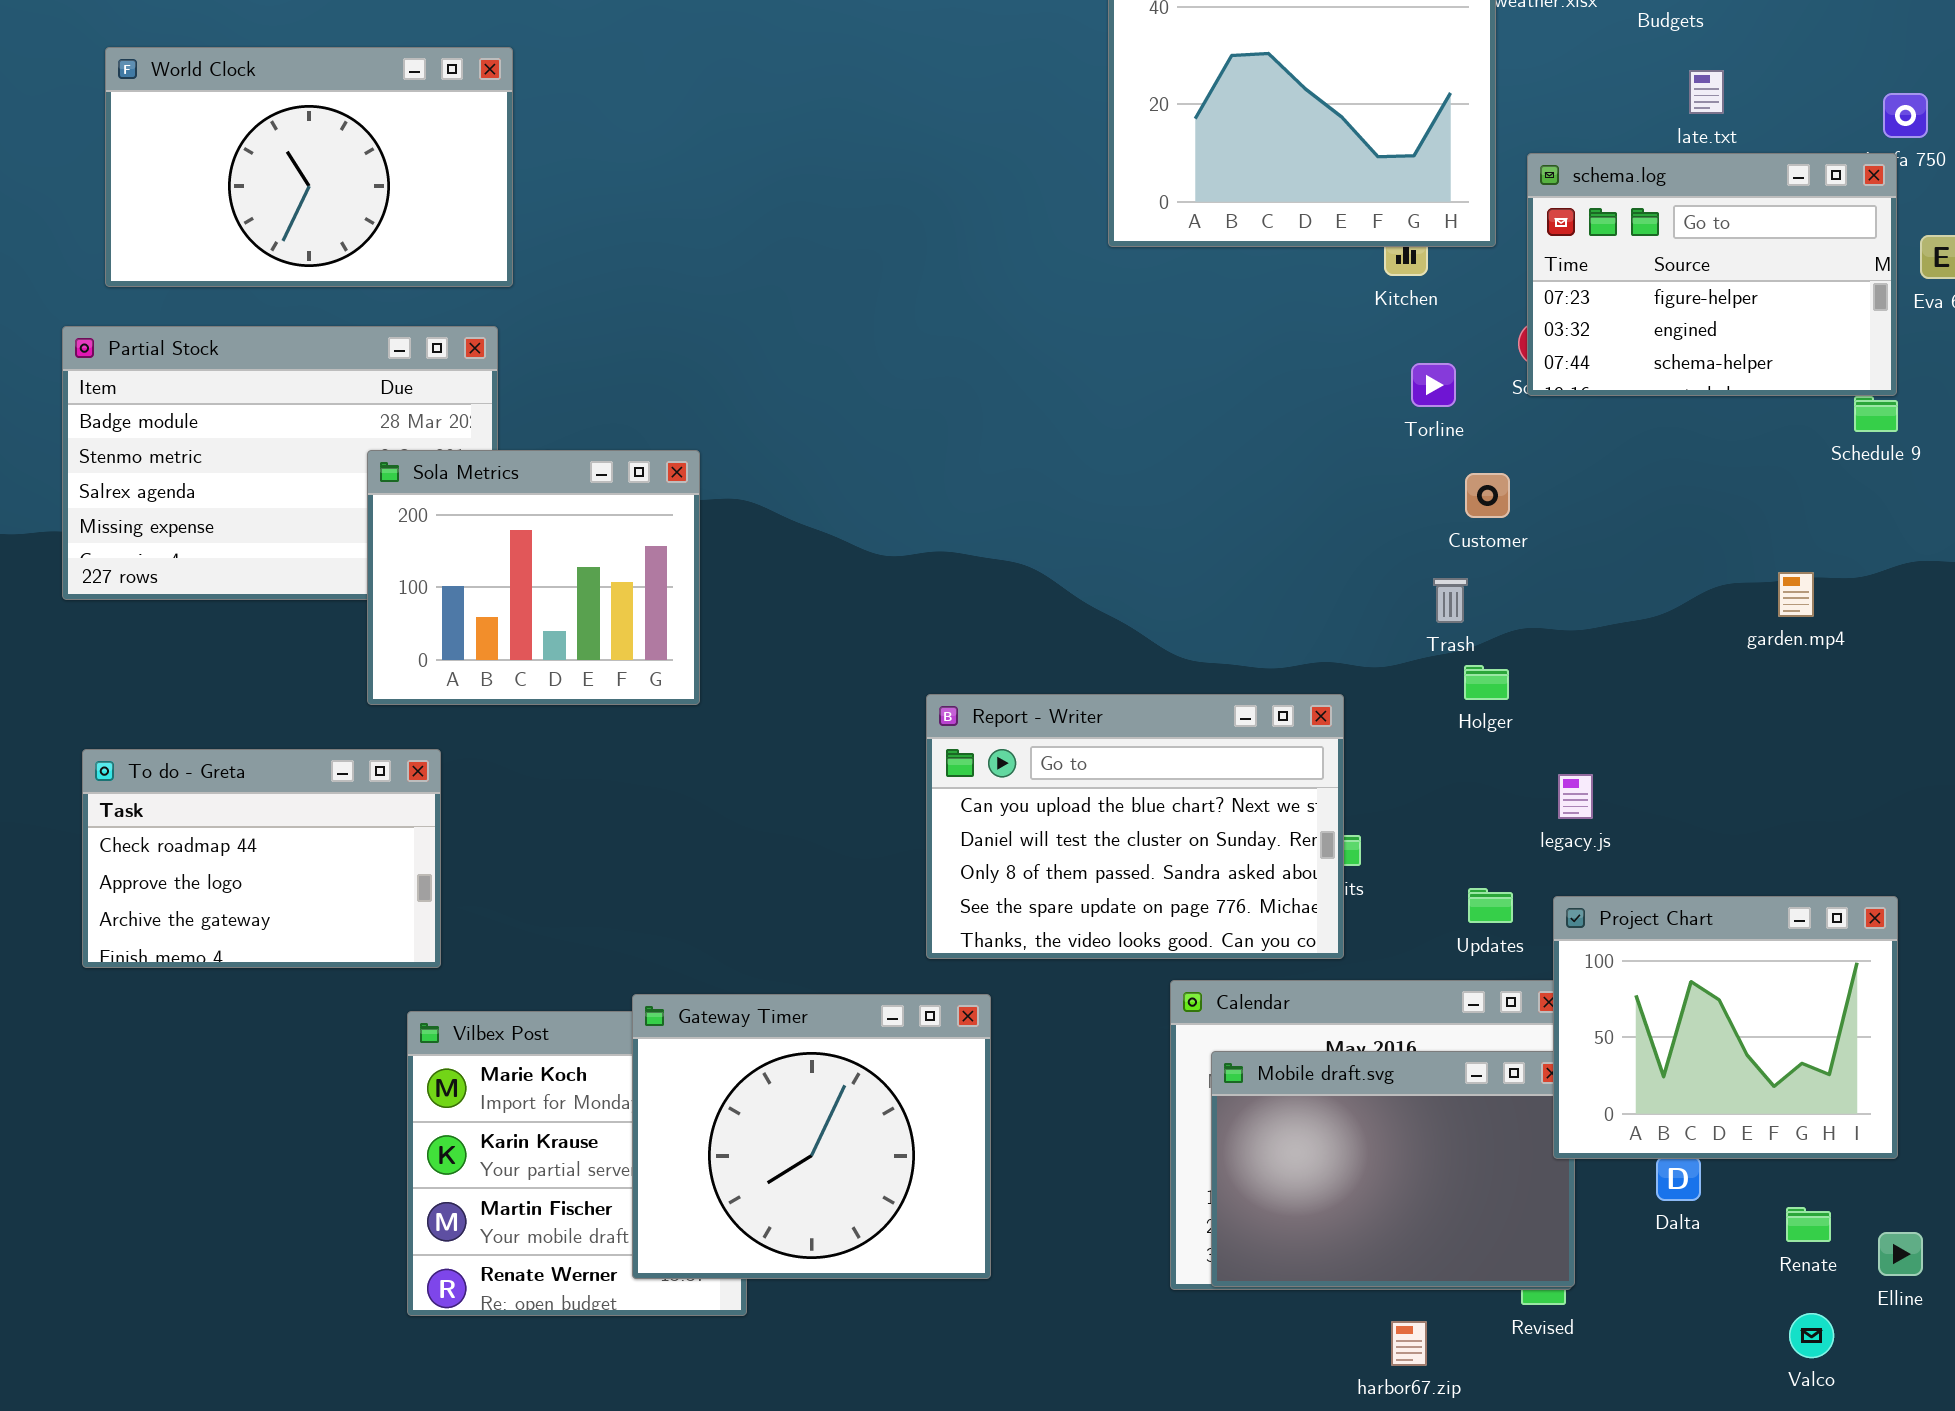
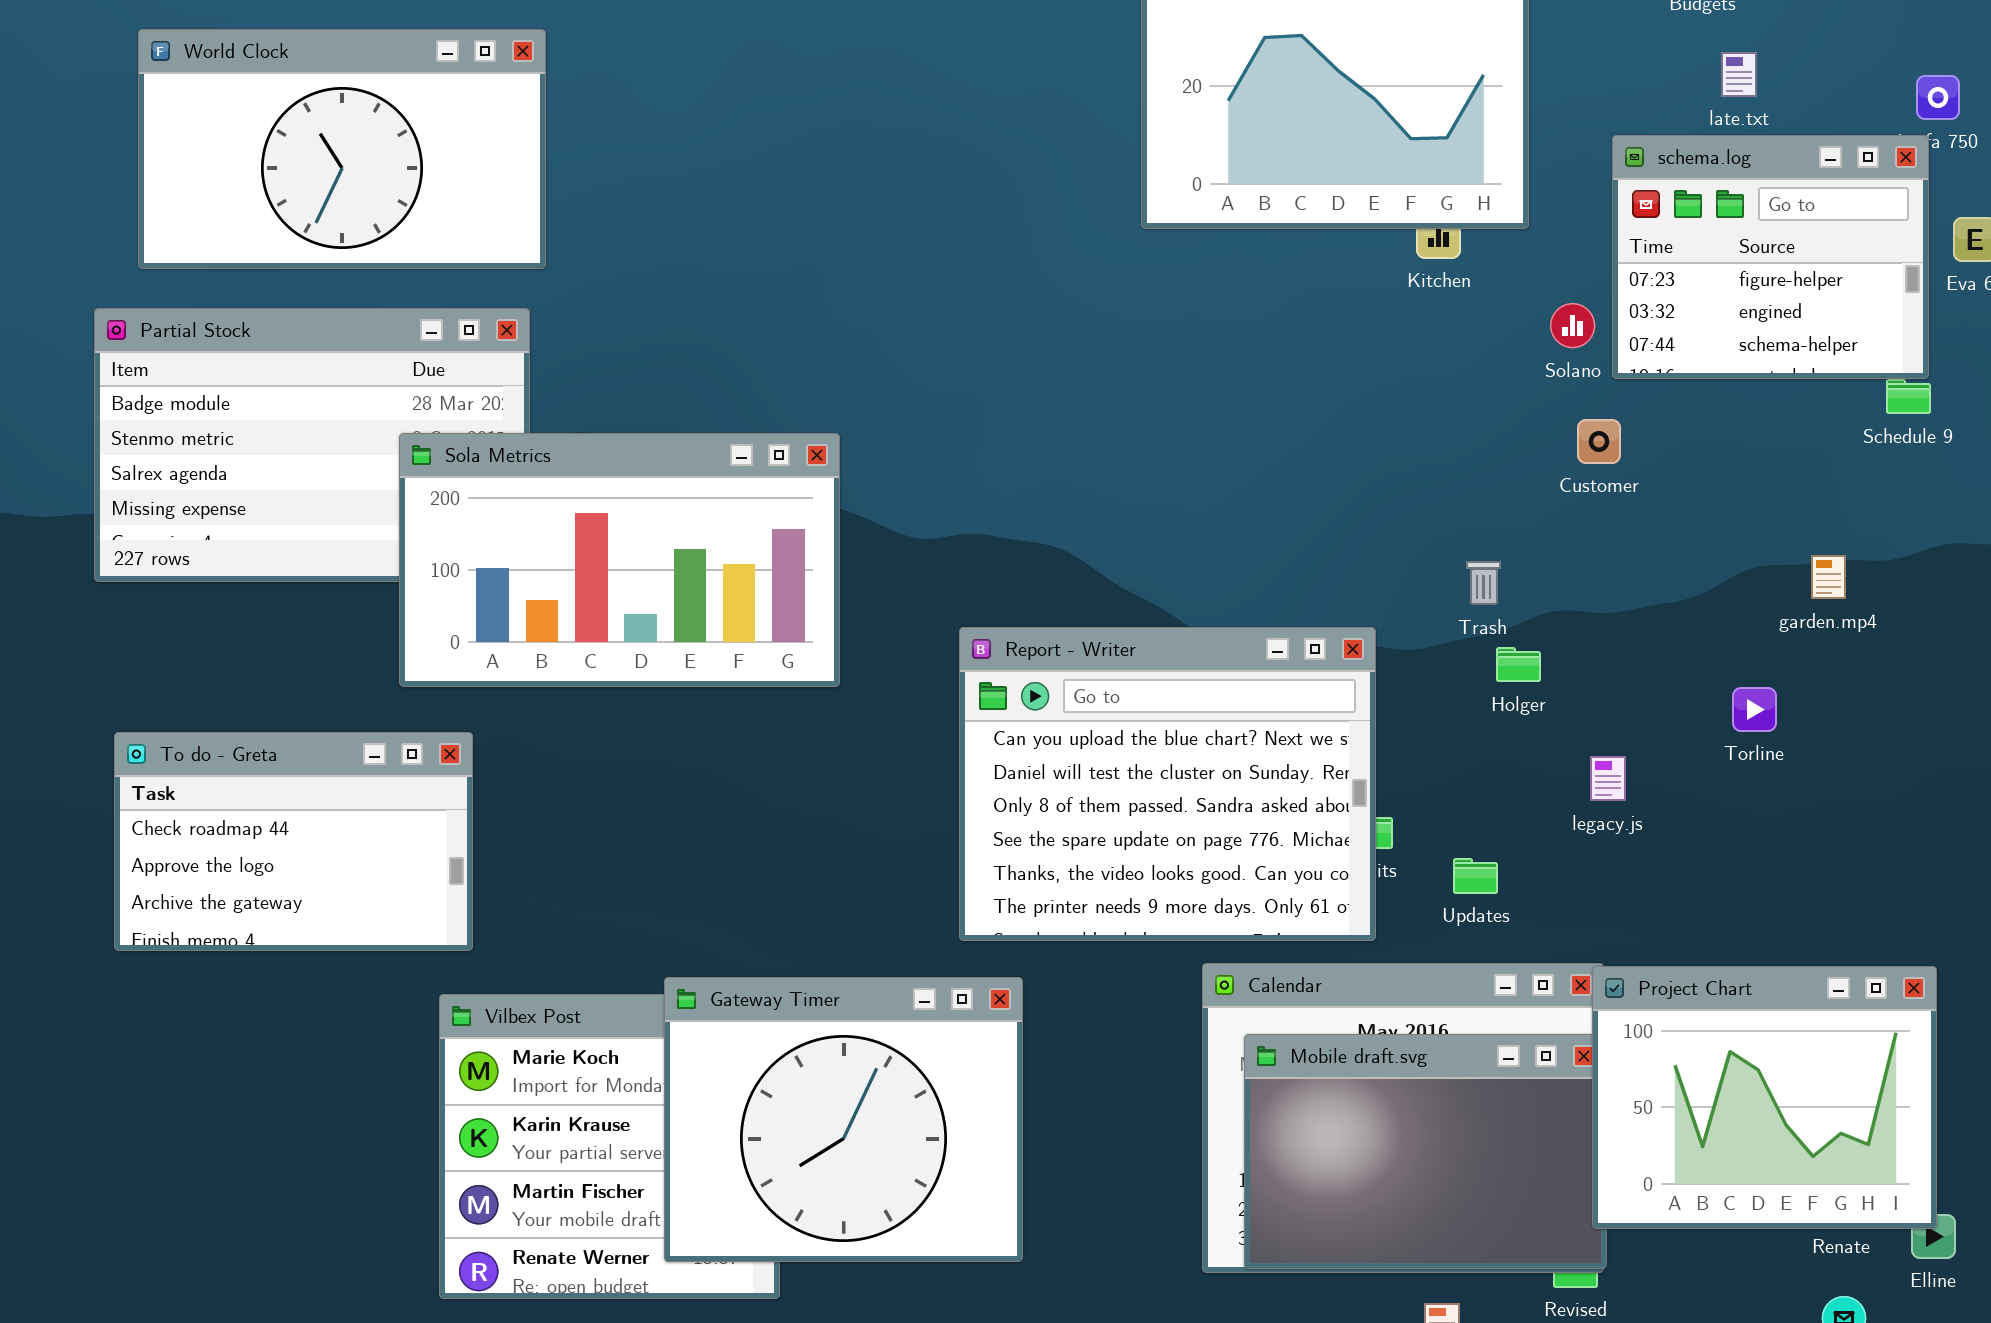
schema.log: [1527,153,1897,396] -> [1612,135,1929,379], resized
Torline: [1411,363,1456,407] -> [1732,687,1777,732], moved
Sola Metrics: [367,450,700,705] -> [399,433,840,687], resized
Customer: [1465,473,1510,518] -> [1577,419,1621,464], moved
Report - Writer: [926,694,1344,959] -> [959,627,1376,941], resized
Updates: [1468,888,1513,923] -> [1453,858,1498,894], moved
Project Chart: [1553,896,1898,1159] -> [1592,966,1937,1229], moved

